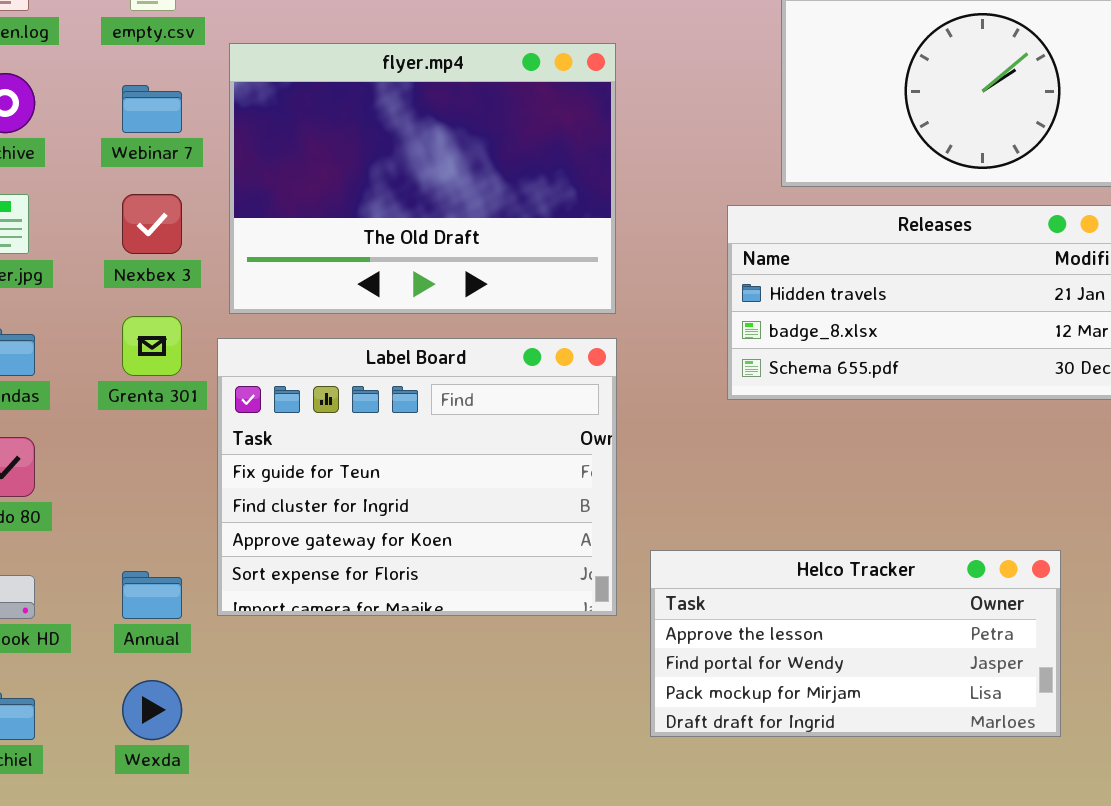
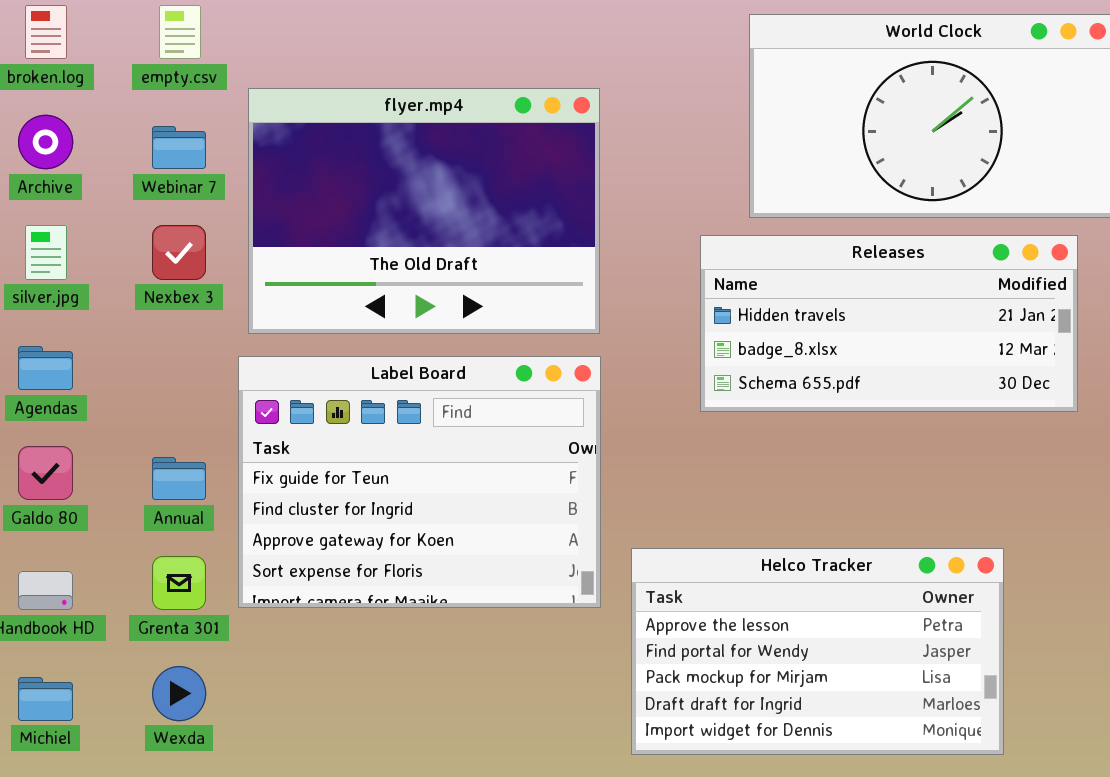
Grenta 301: [122,316,182,376] -> [152,556,206,610], moved
Helco Tracker: [650,550,1061,737] -> [631,548,1004,755], resized
Annual: [122,571,182,619] -> [152,457,206,500], moved

